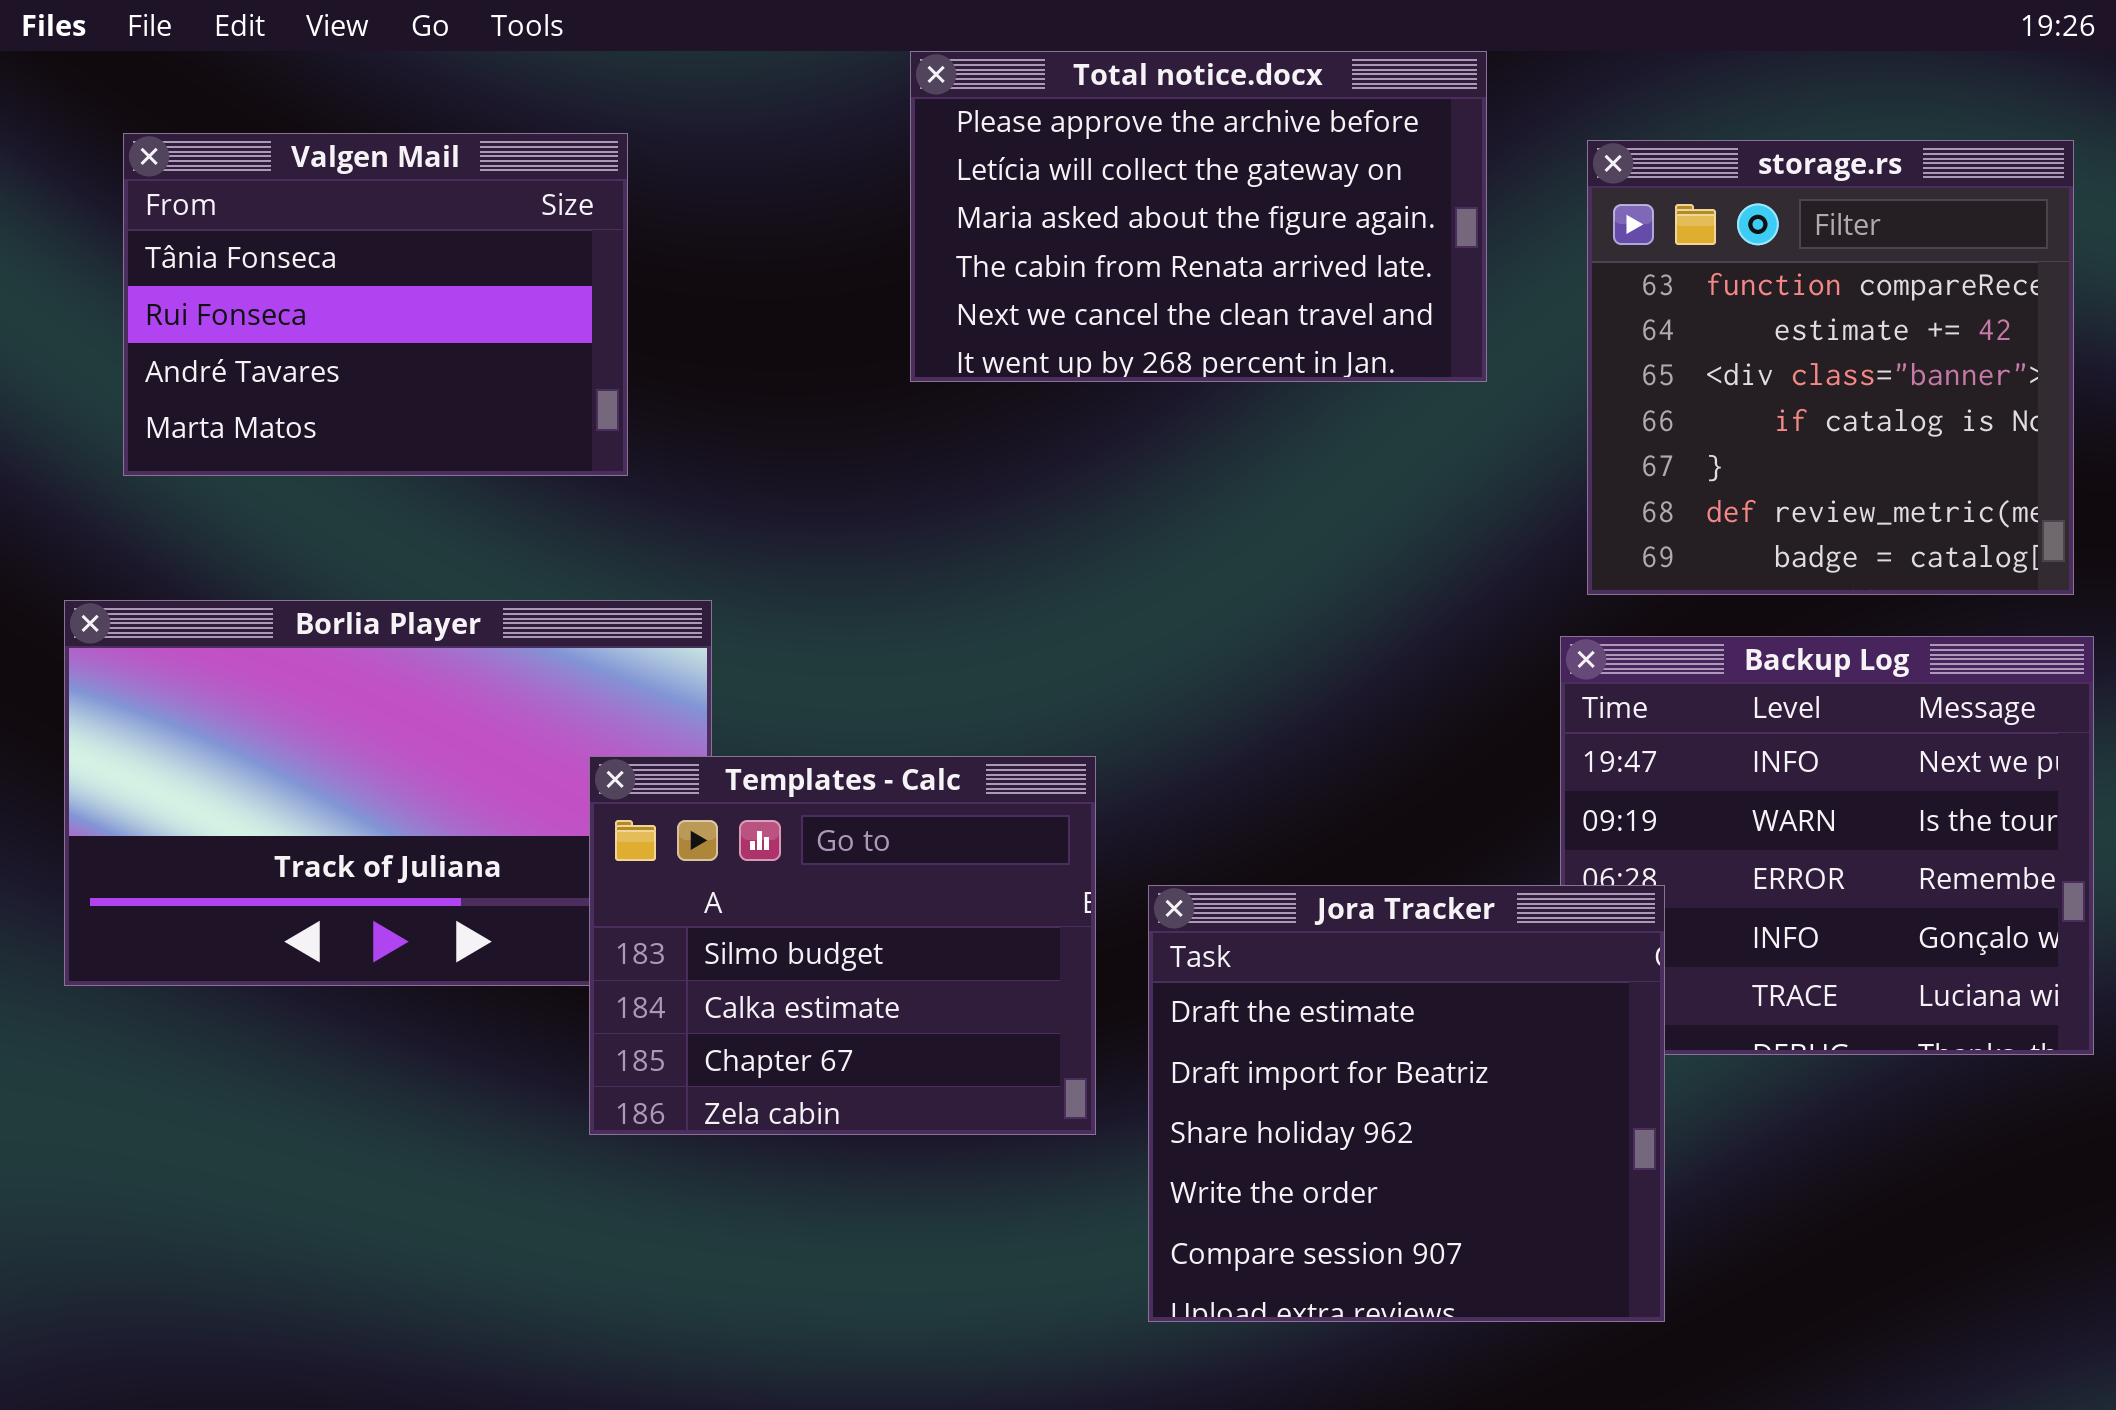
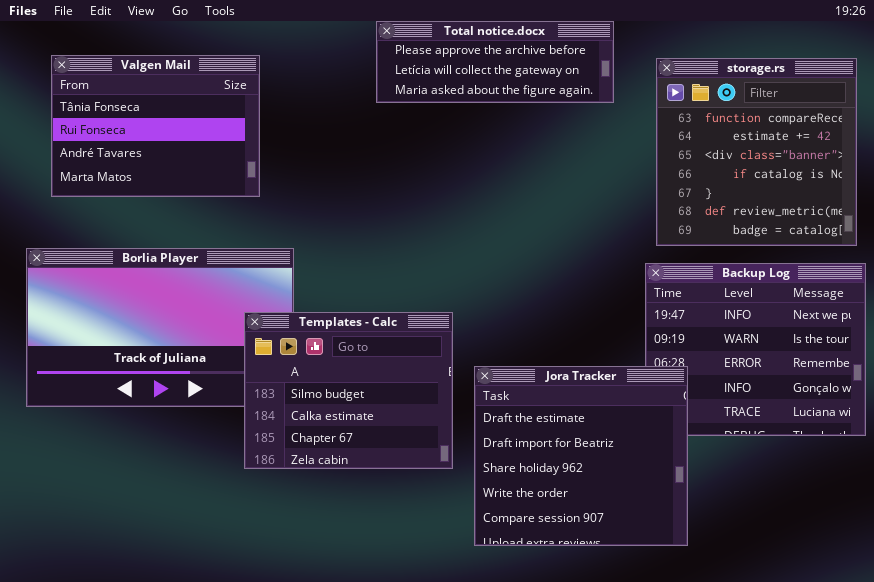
Total notice.docx: [910,51,1487,382] -> [376,21,614,103], resized

